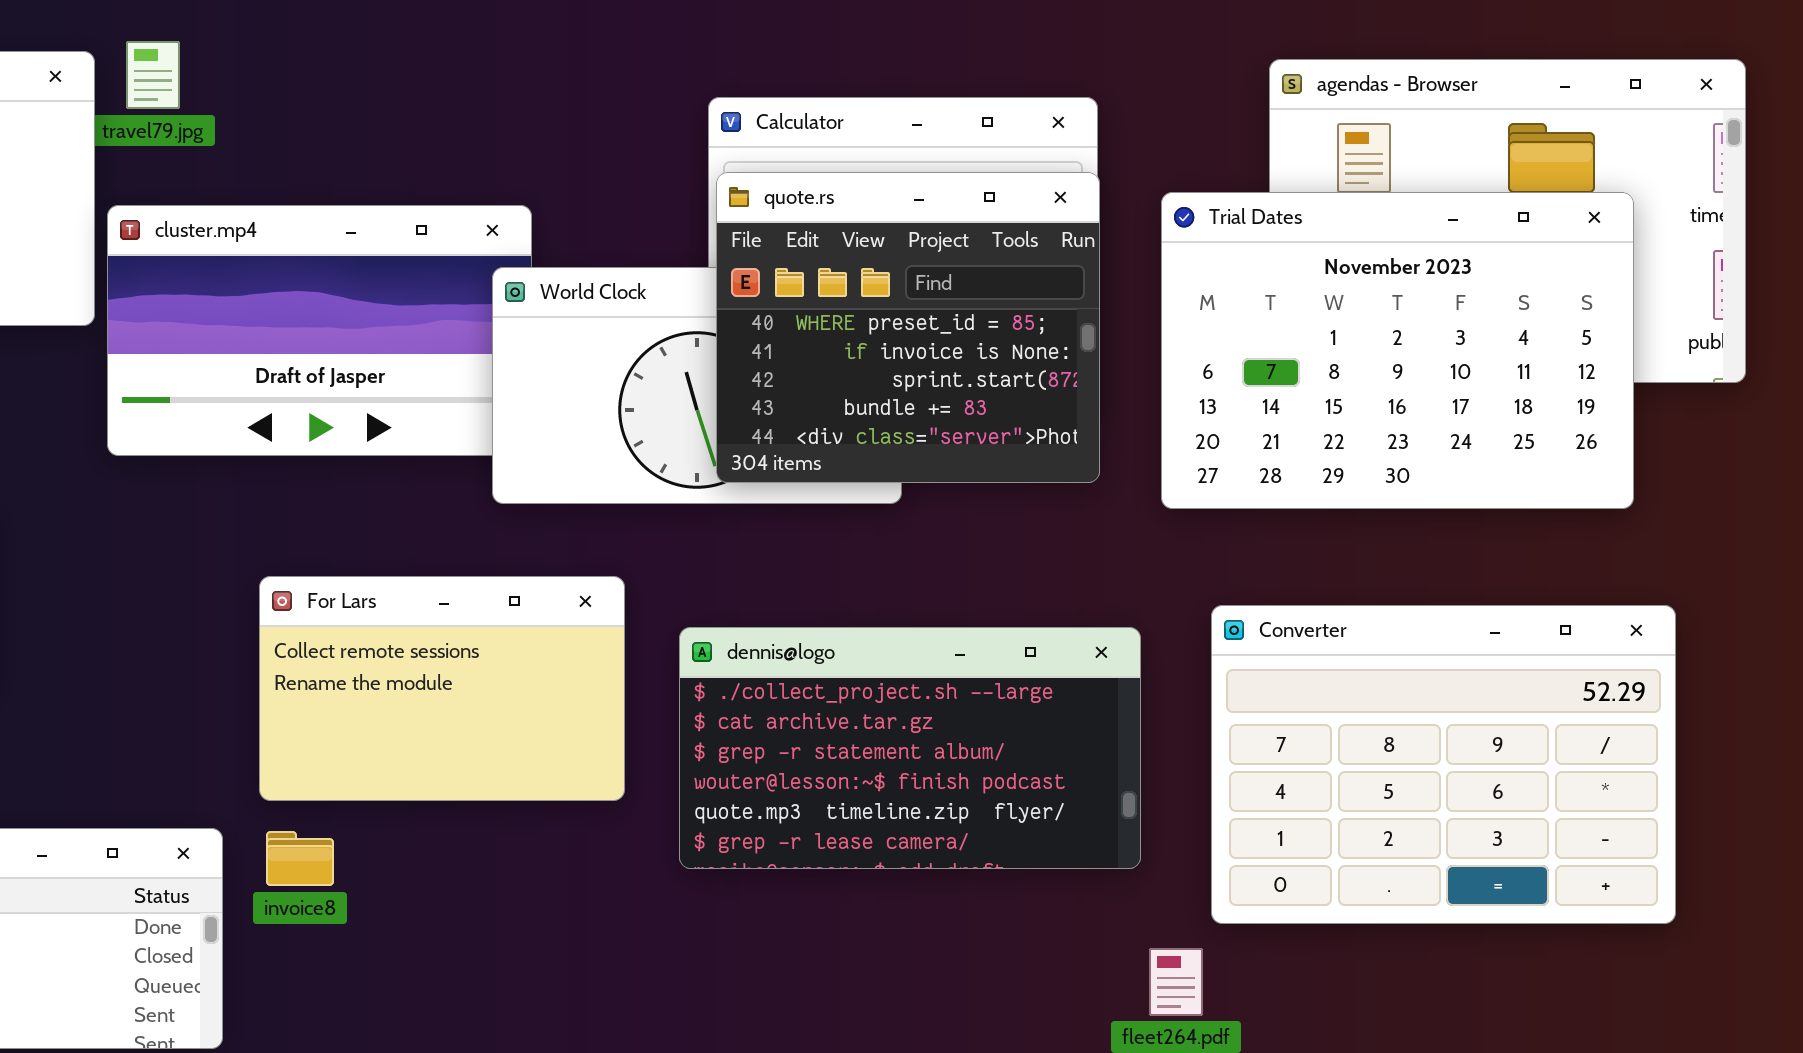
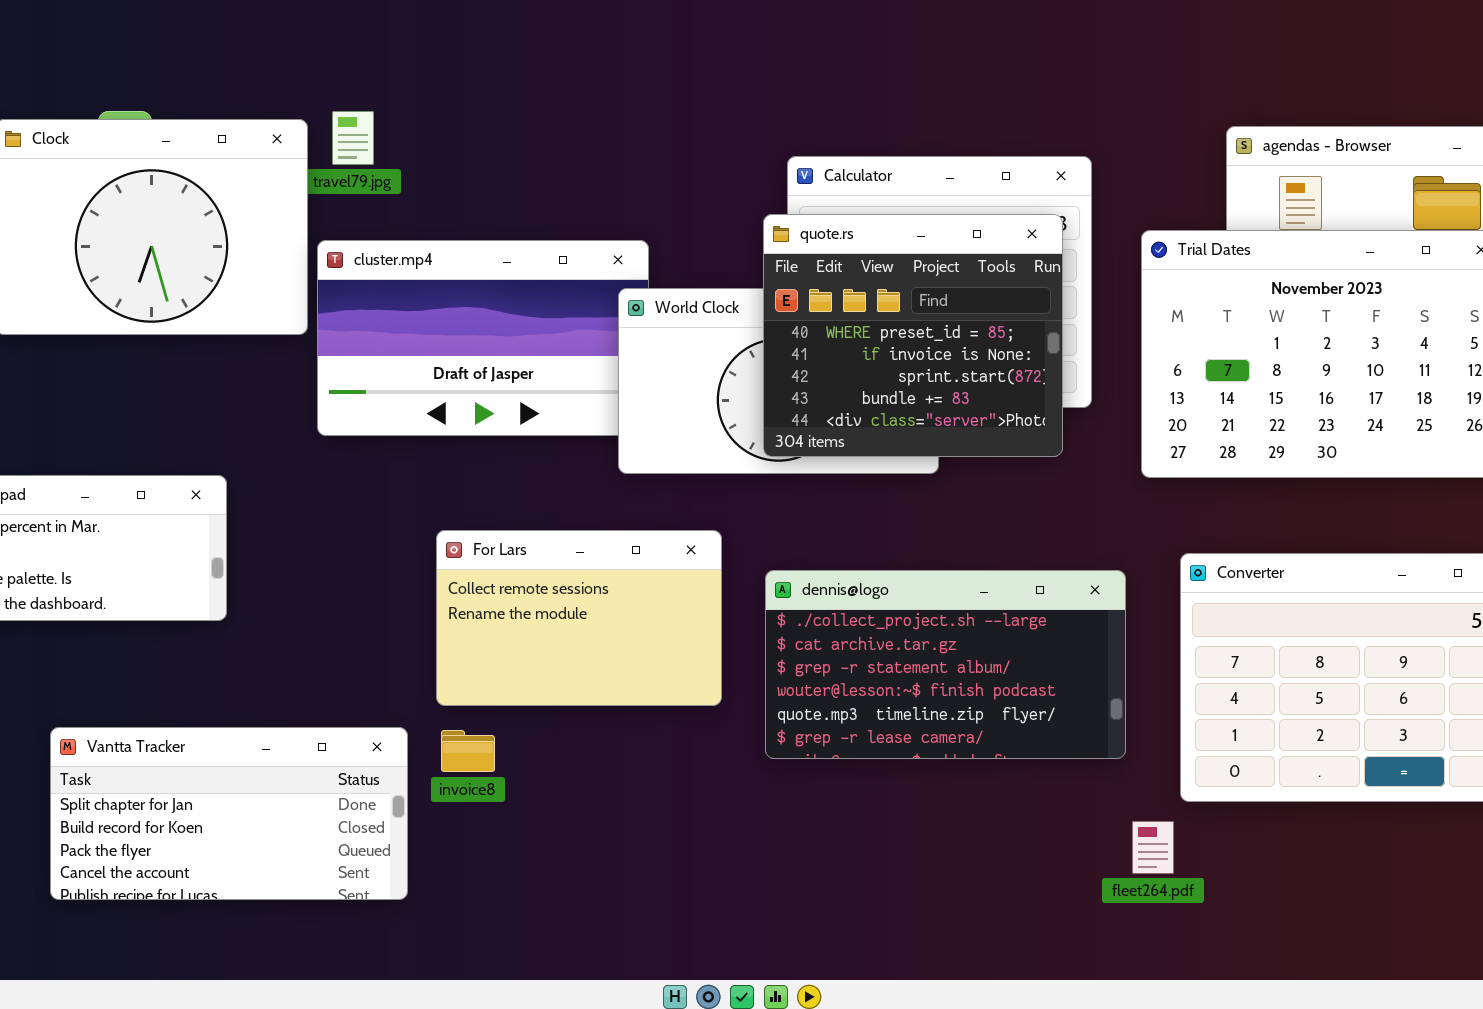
quote.rs: [716,172,1100,483] -> [763,214,1063,457], moved

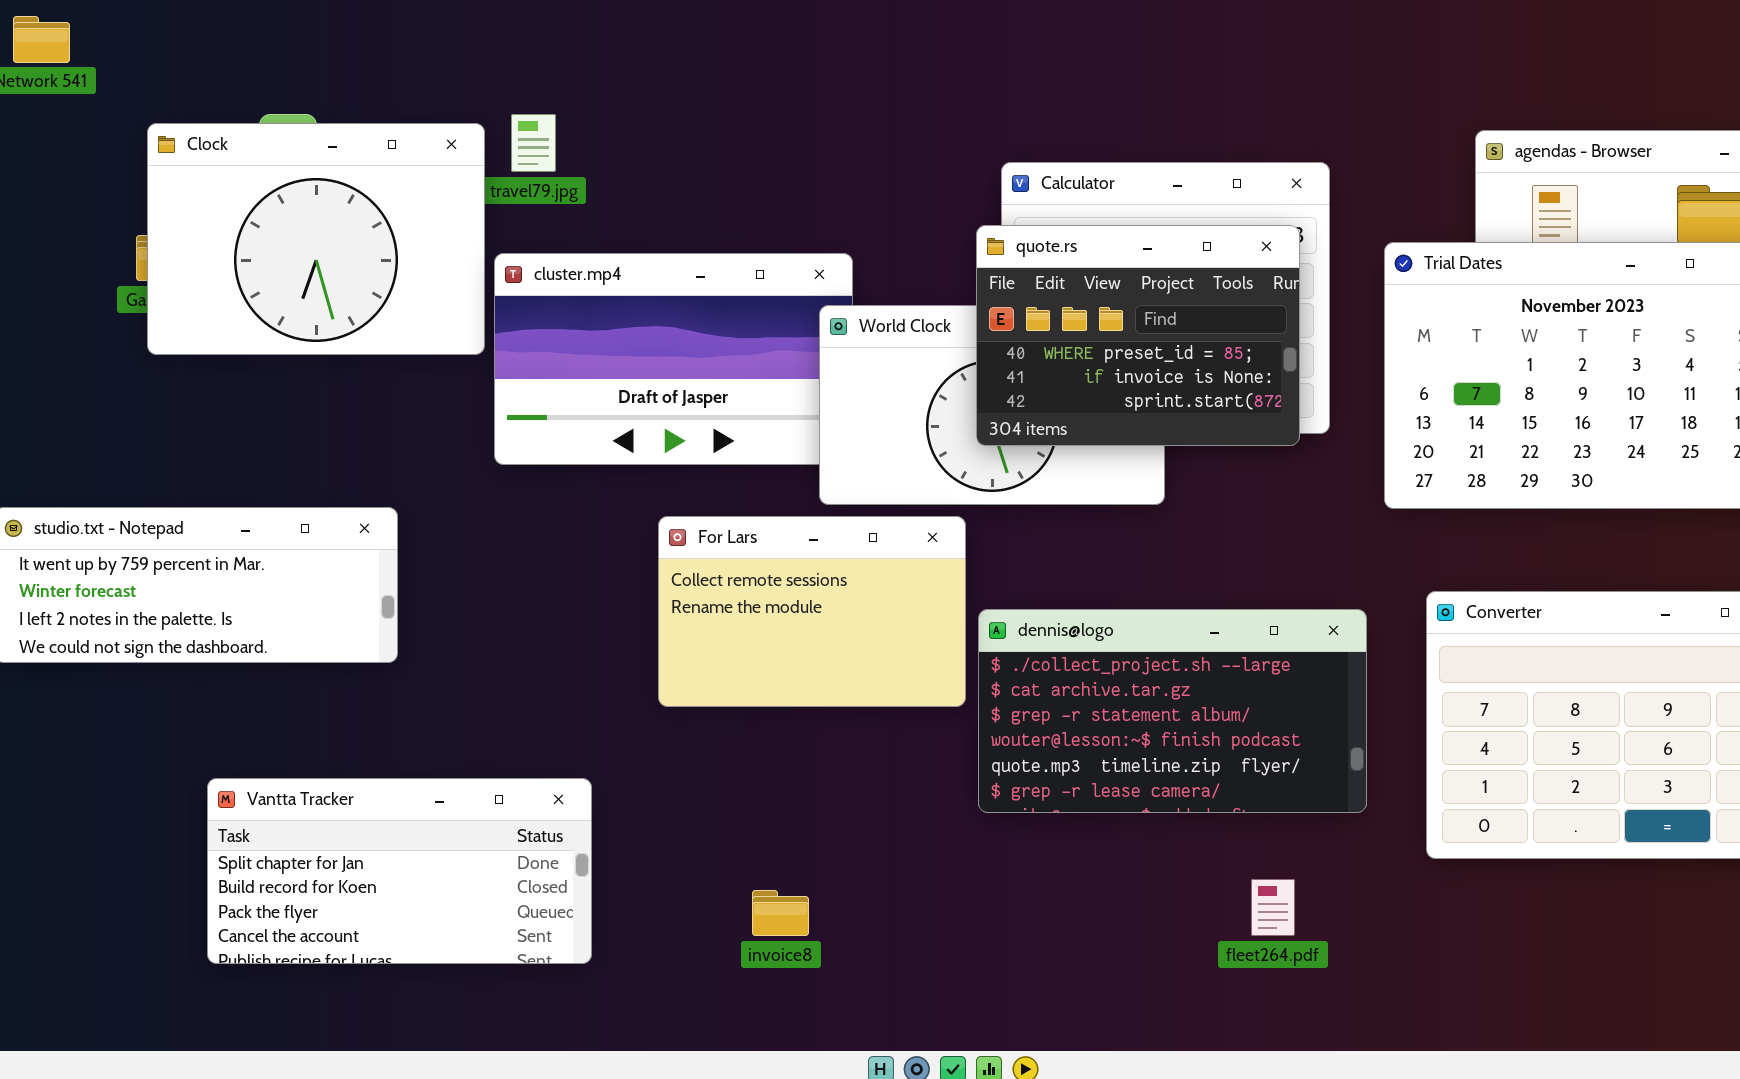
quote.rs: [763,214,1063,457] -> [976,225,1300,446], resized
For Lars: [436,530,722,706] -> [658,516,966,707], moved
invoice8: [441,730,495,772] -> [752,890,809,936], moved
fleet264.pdf: [1132,821,1174,874] -> [1251,879,1295,936], moved

